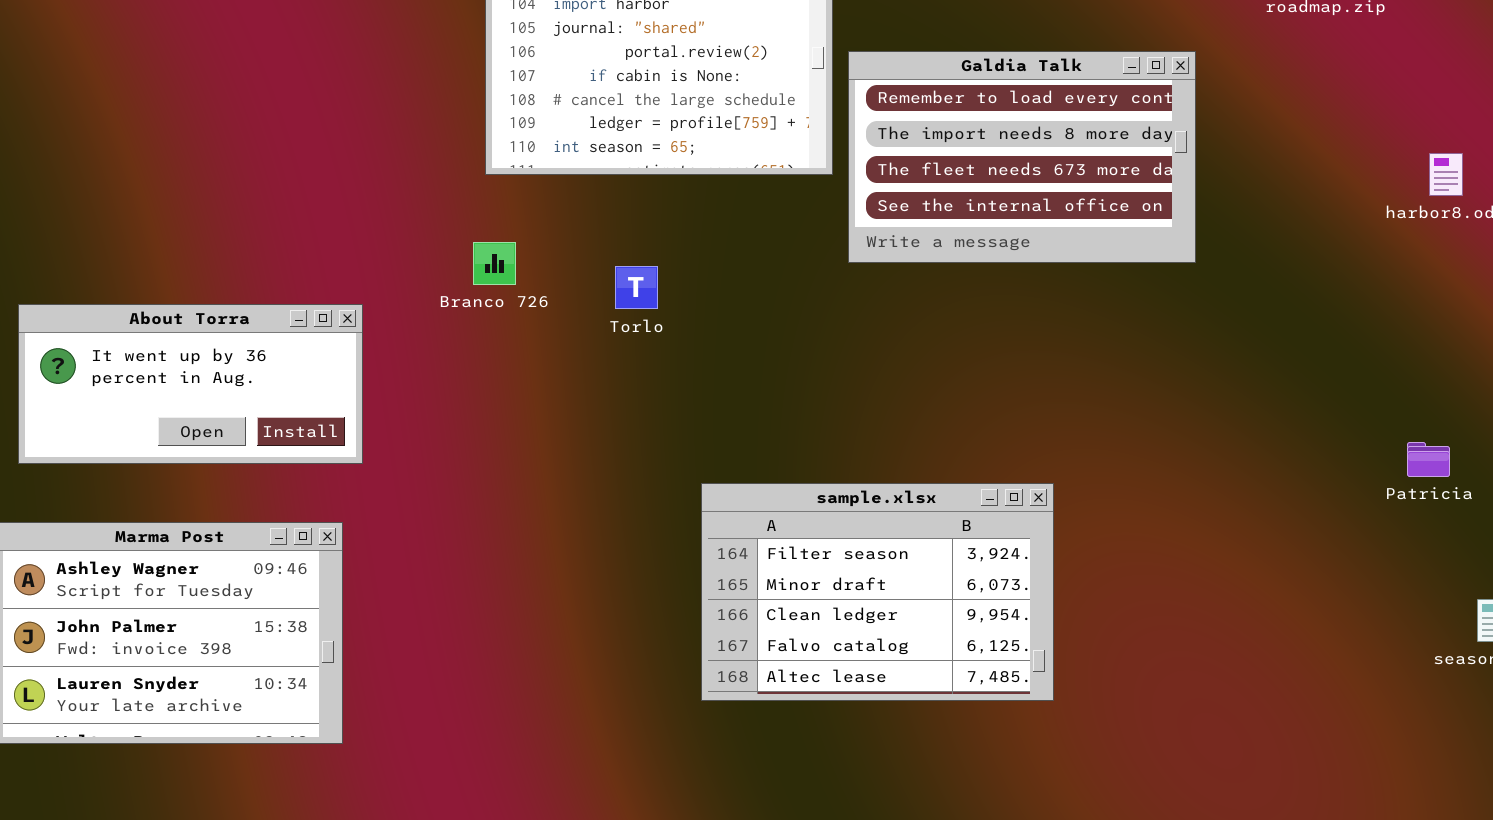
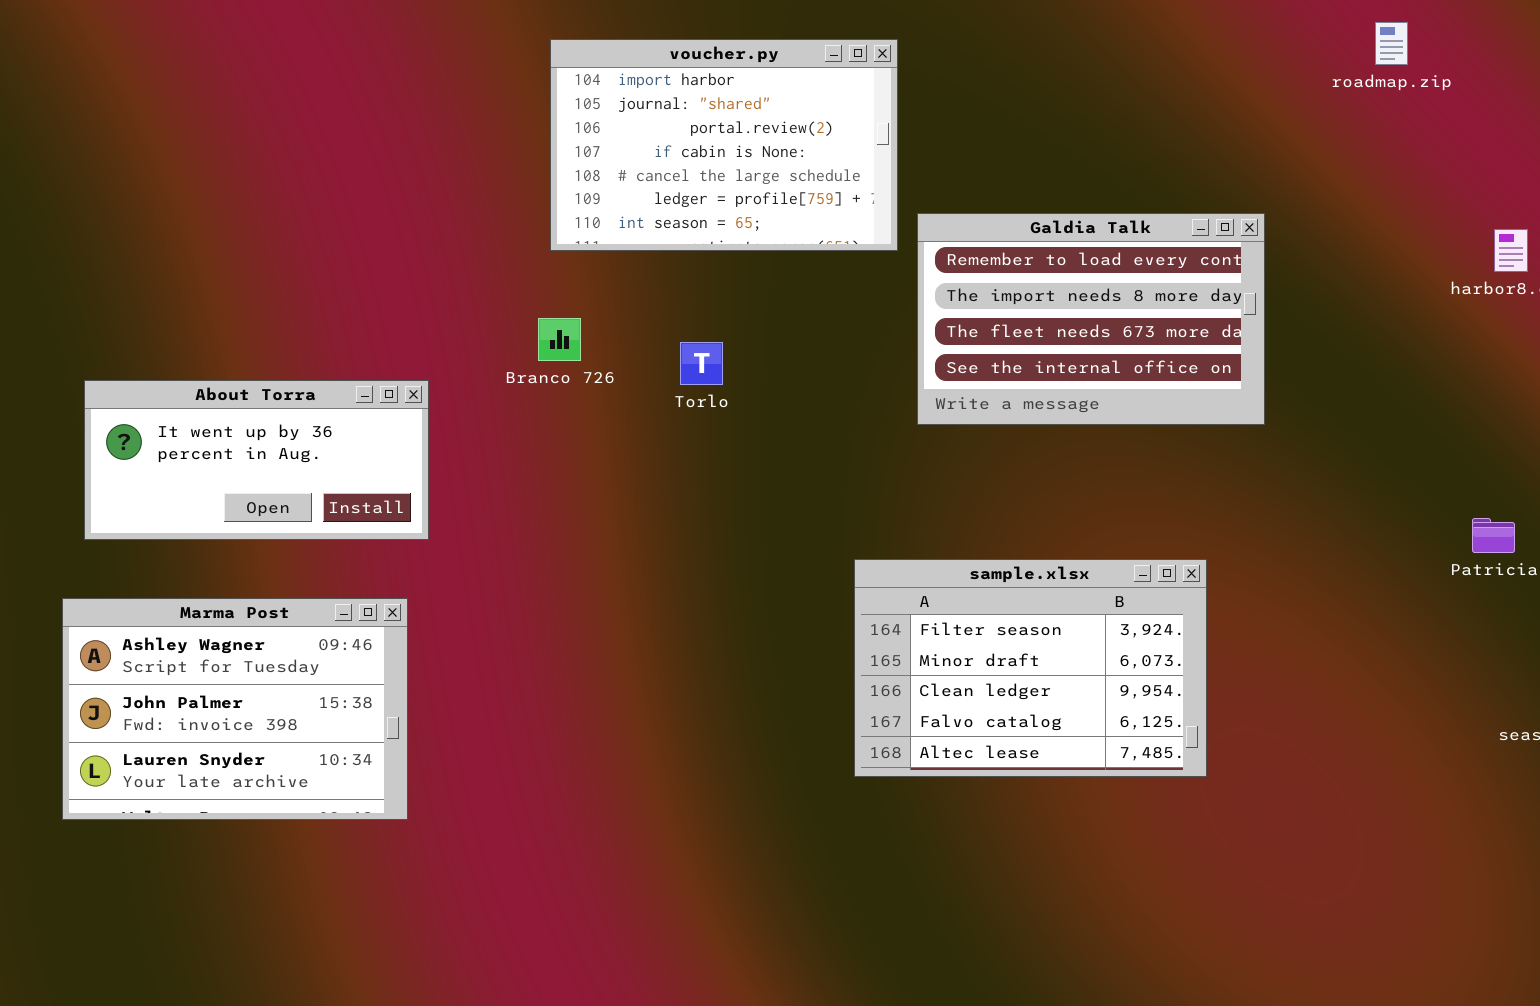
Galdia Talk: [848,51,1196,263] -> [917,213,1265,425], moved
sample.xlsx: [701,483,1054,701] -> [854,559,1207,777], moved

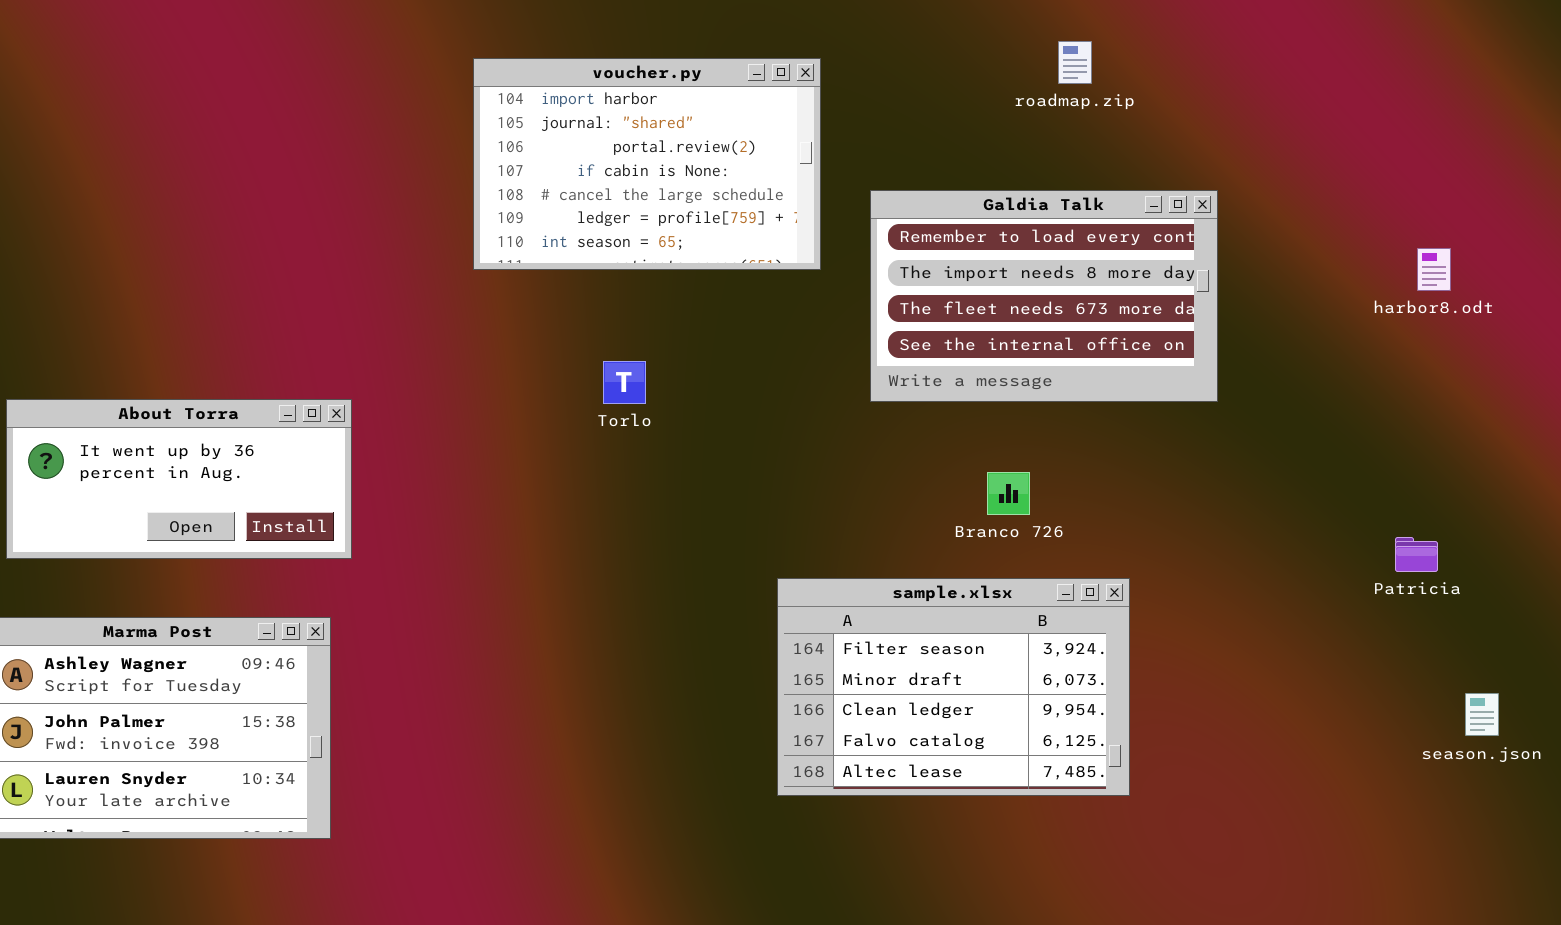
roadmap.zip: [1375,22,1408,65] -> [1058,41,1092,84], moved
Galdia Talk: [917,213,1265,425] -> [870,190,1218,402], moved
Branco 726: [538,318,581,361] -> [987,472,1030,515], moved

